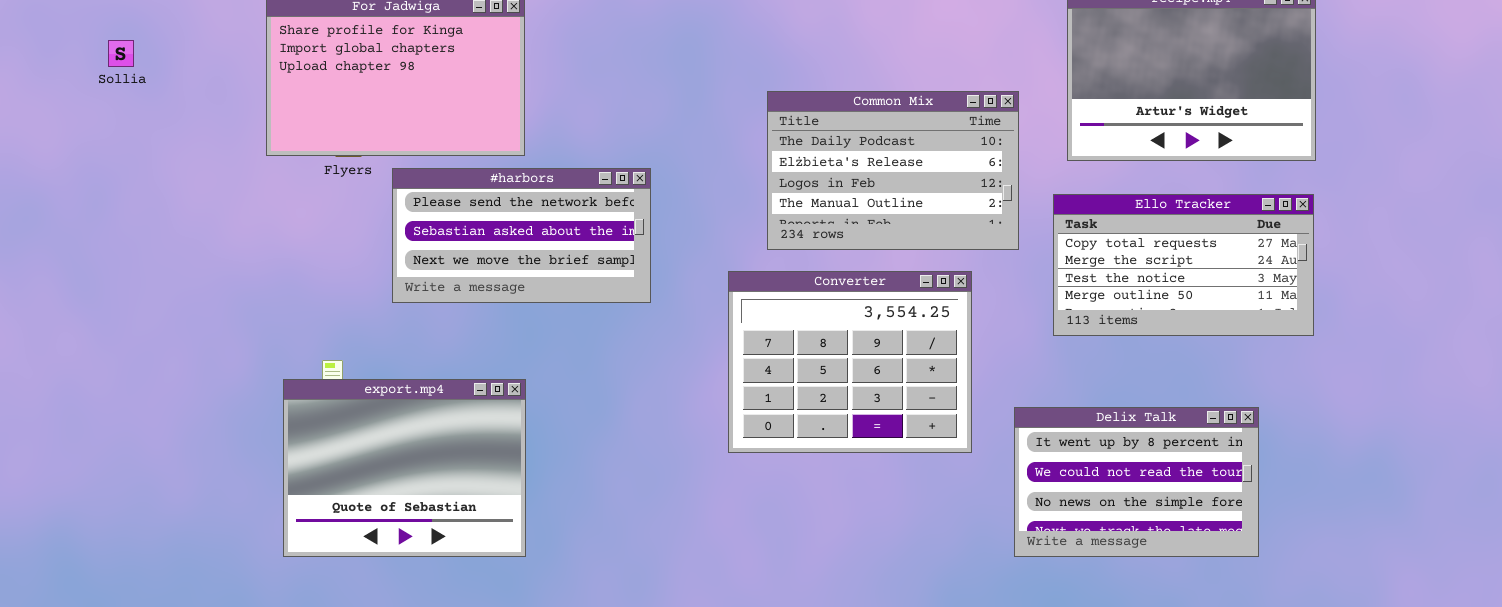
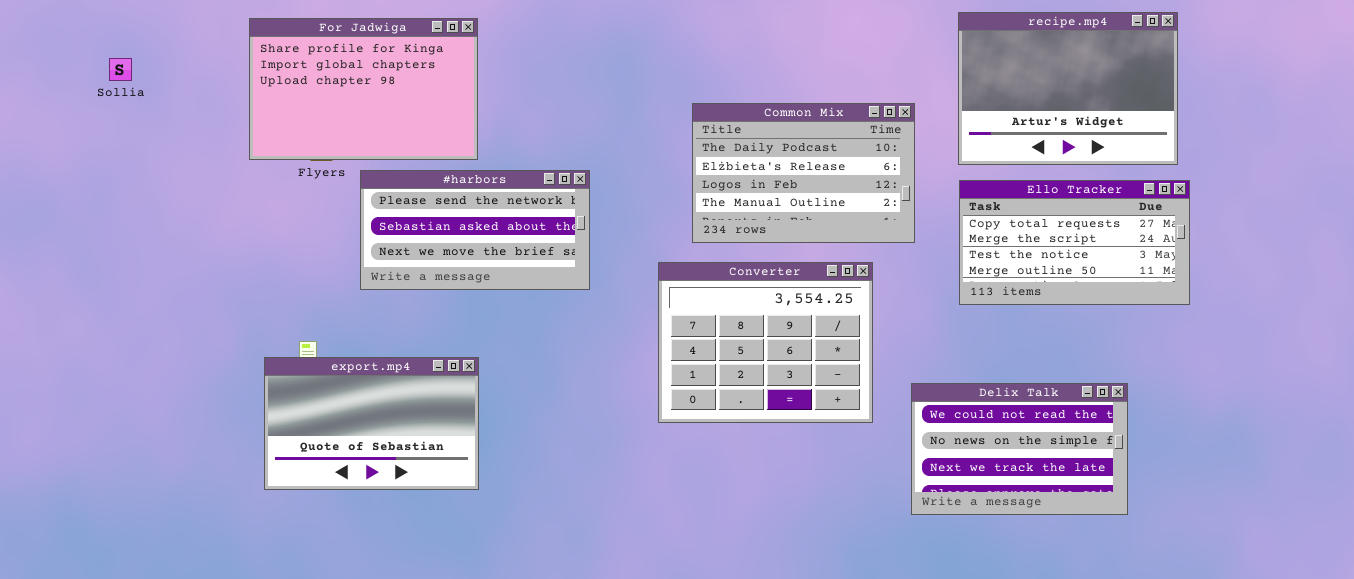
Ello Tracker: [1053,194,1314,336] -> [959,180,1190,305], moved
export.mp4: [283,379,526,557] -> [264,357,479,490], resized
Delix Talk: [1014,407,1259,557] -> [911,383,1128,515], scrolled down 1 row

